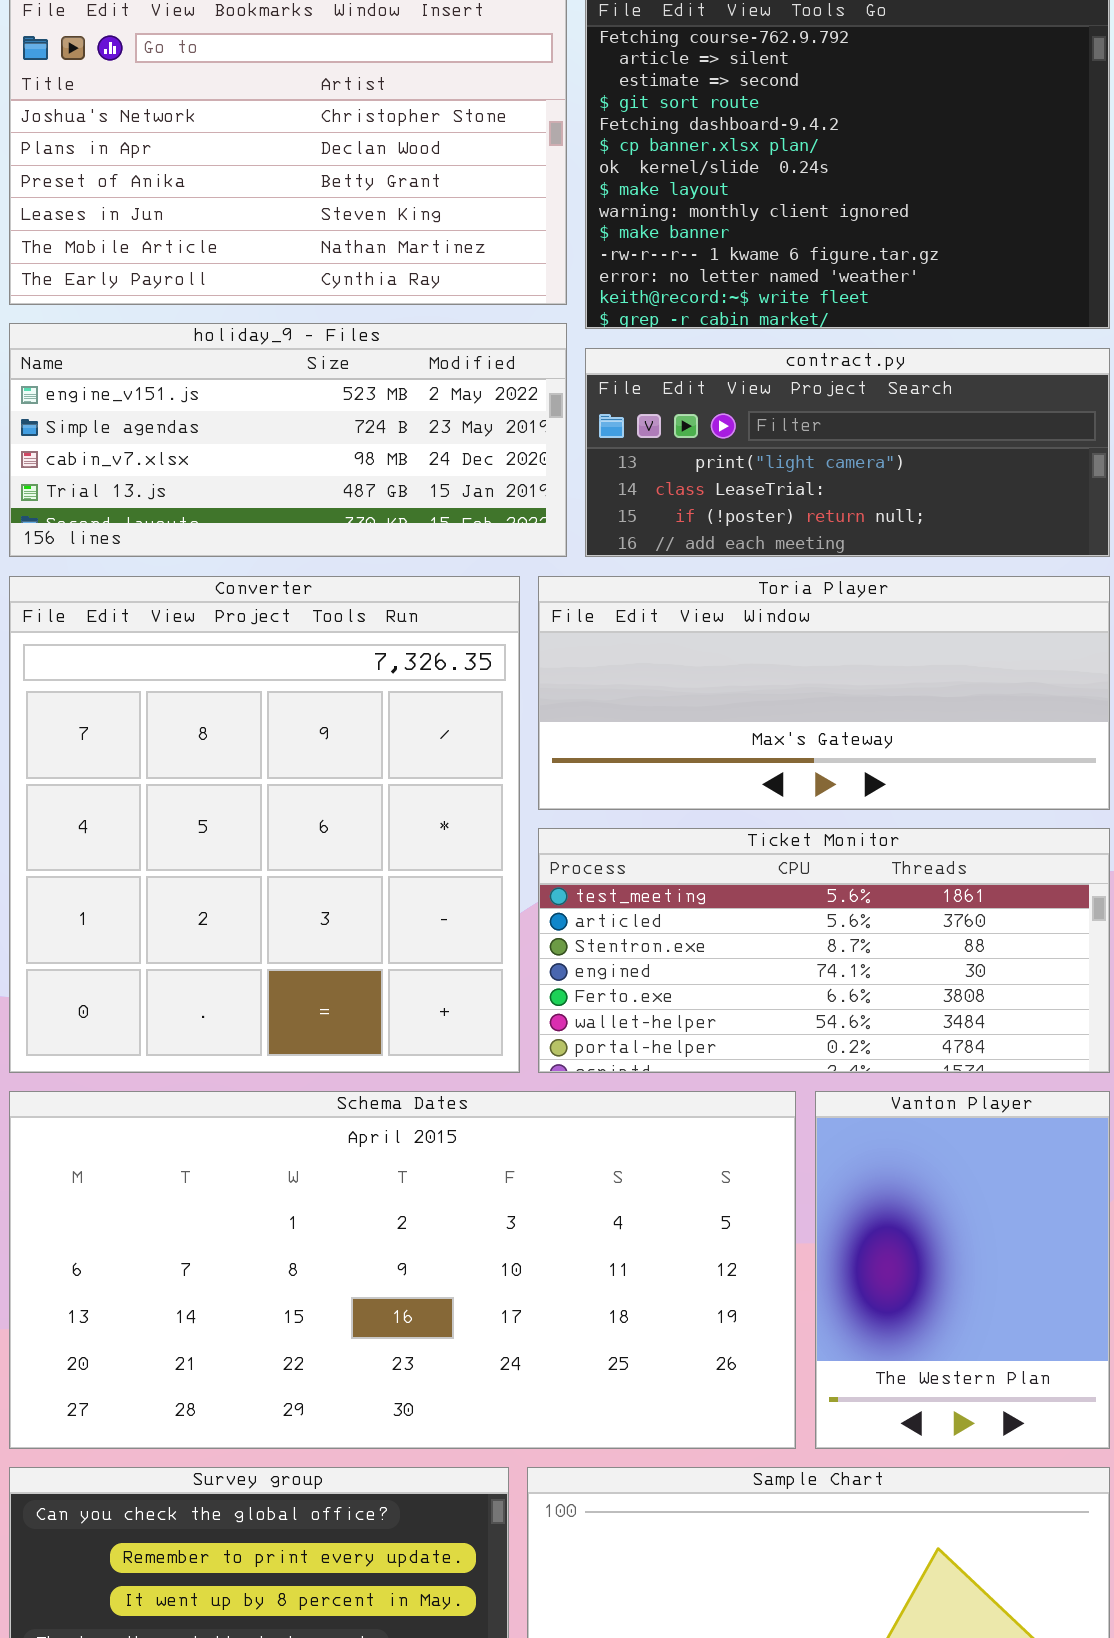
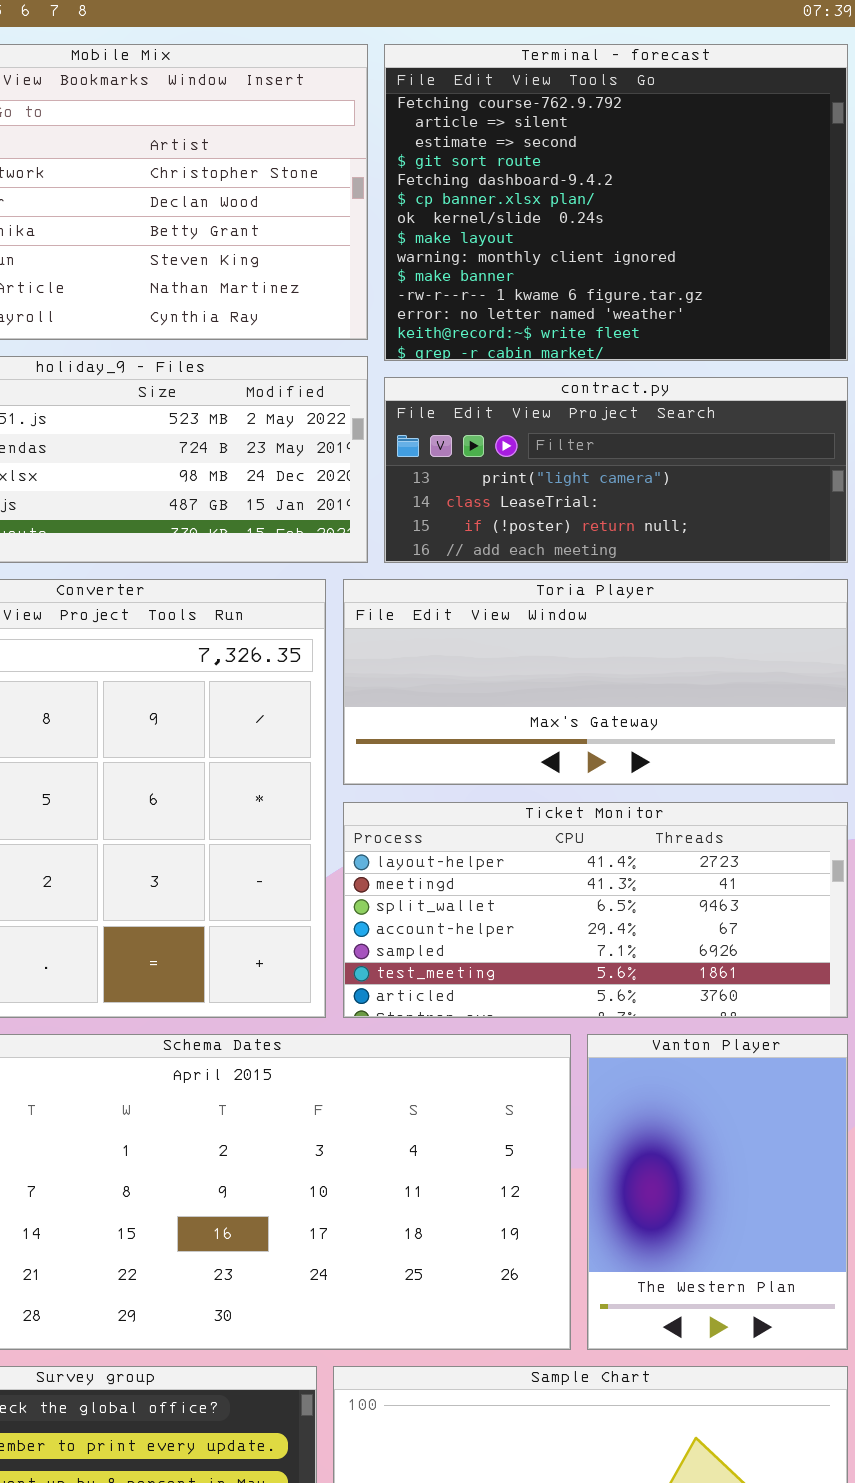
Ticket Monitor: [538,828,1110,1073] -> [343,802,848,1018], scrolled up 5 rows

